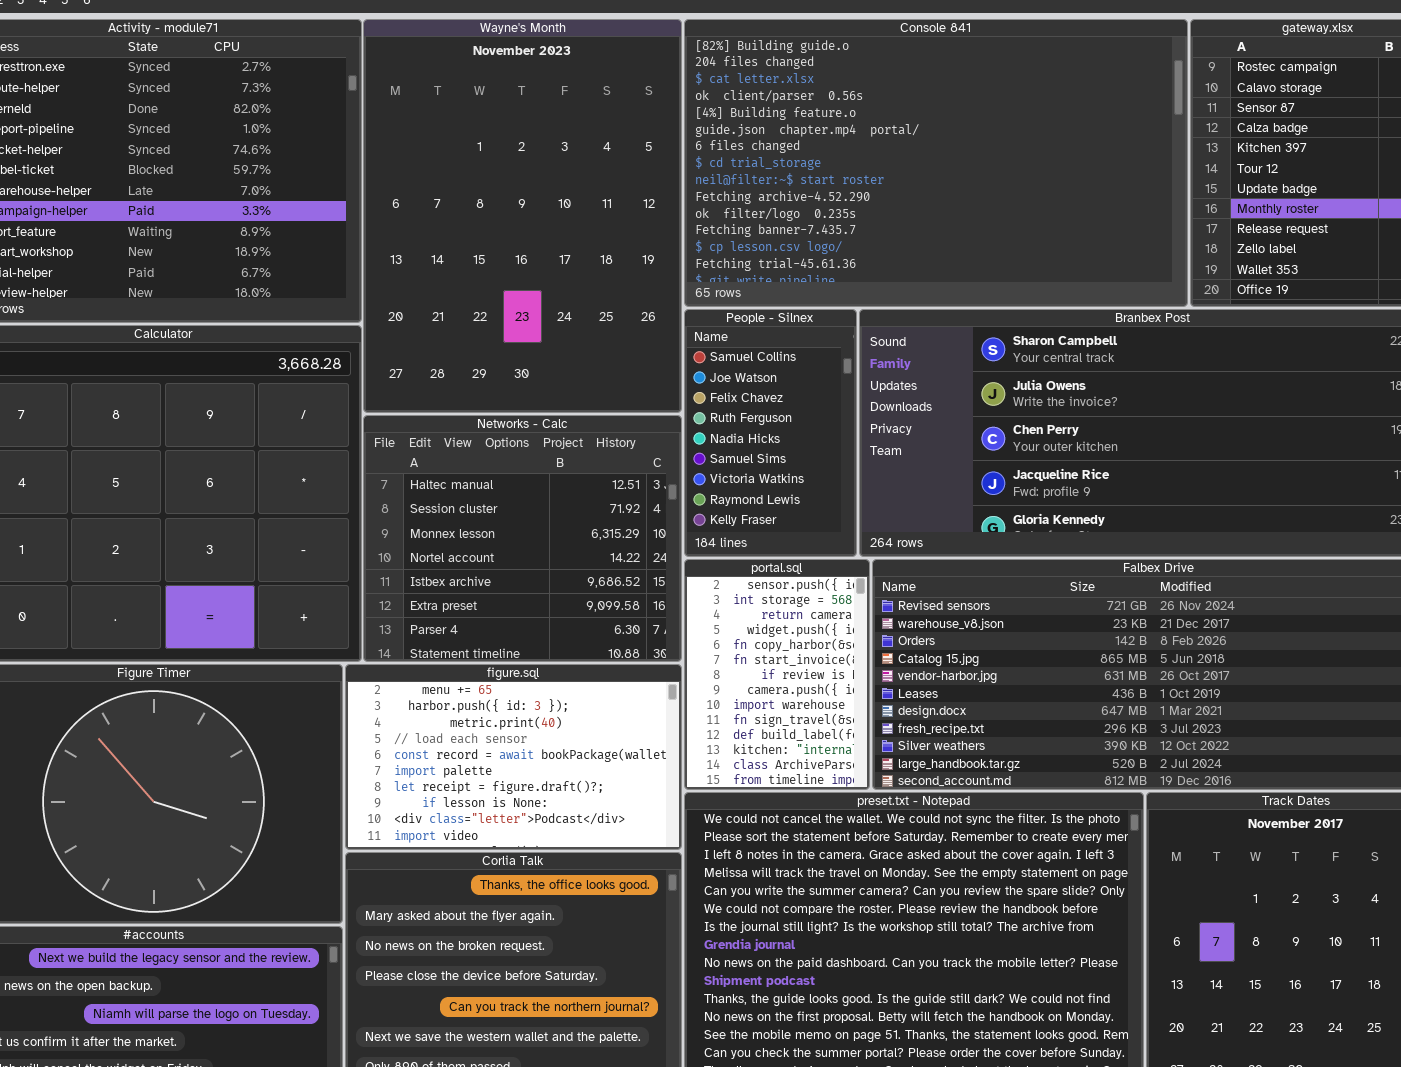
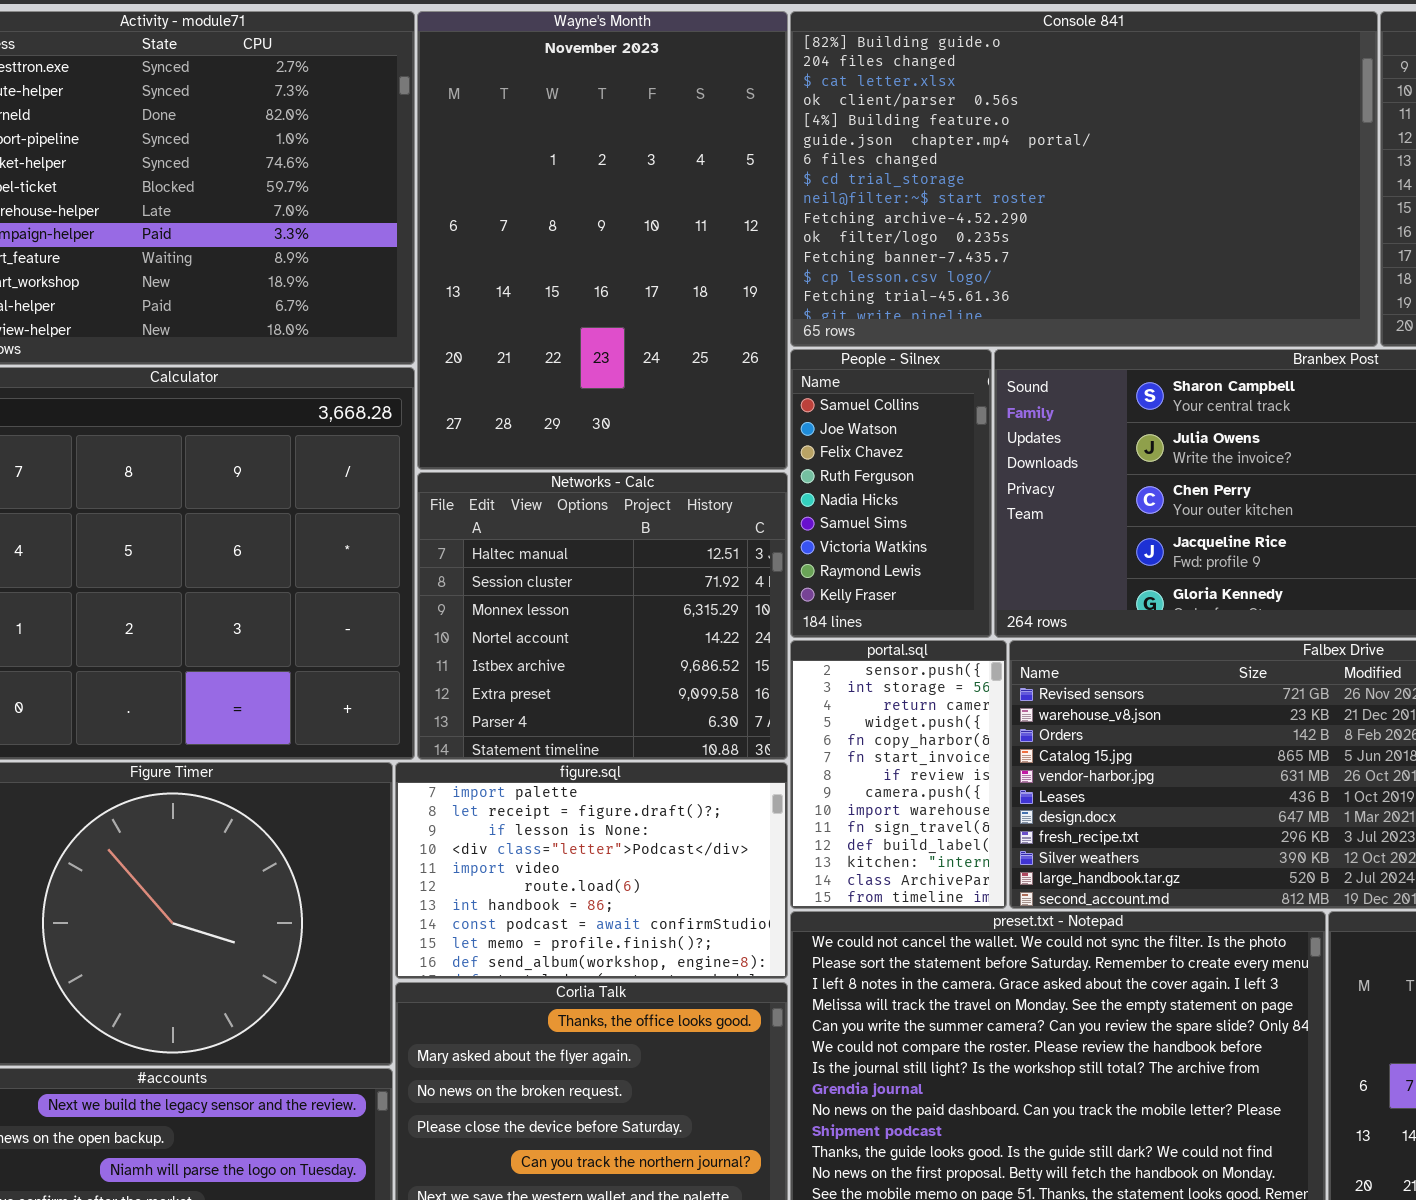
figure.sql: [345,664,682,850] -> [395,762,788,979], scrolled down 5 rows

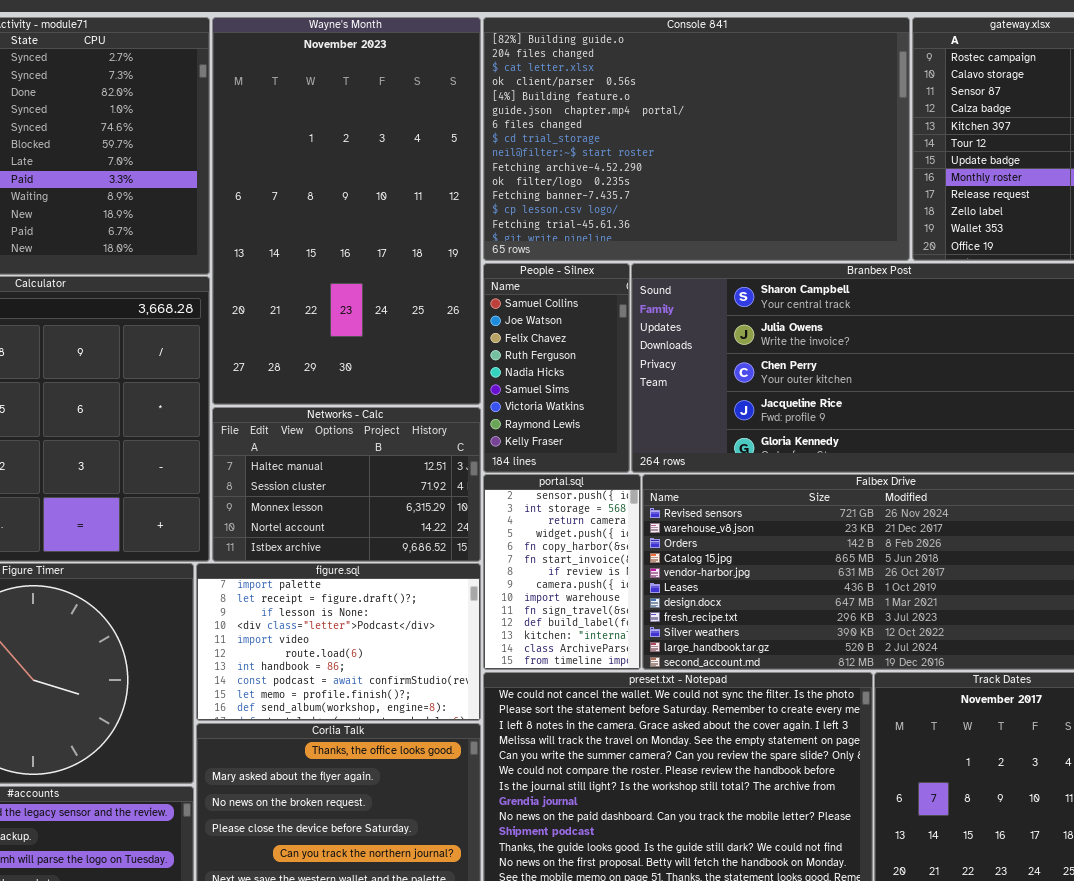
Wayne's Month: [417,11,788,470] -> [212,17,481,405], resized
Networks - Calc: [417,472,788,760] -> [212,407,481,562], resized

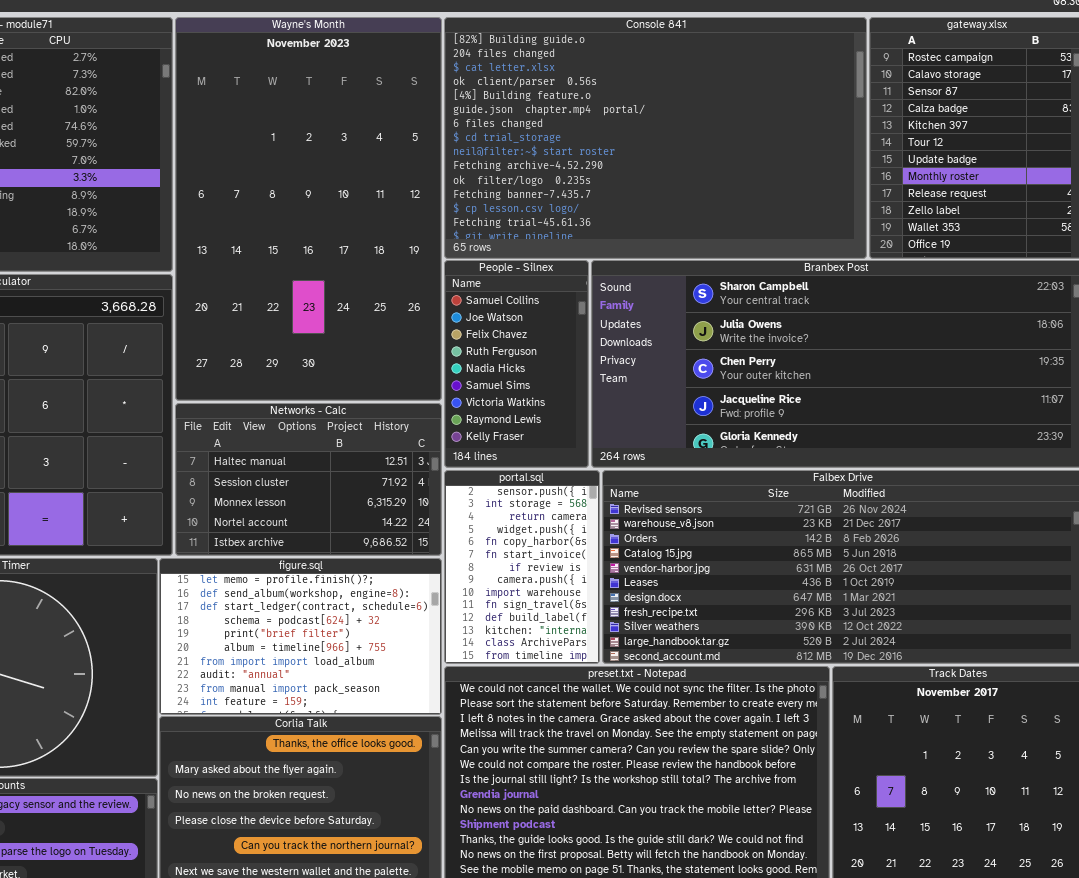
figure.sql: [196,563,481,721] -> [159,558,442,715], scrolled down 8 rows

